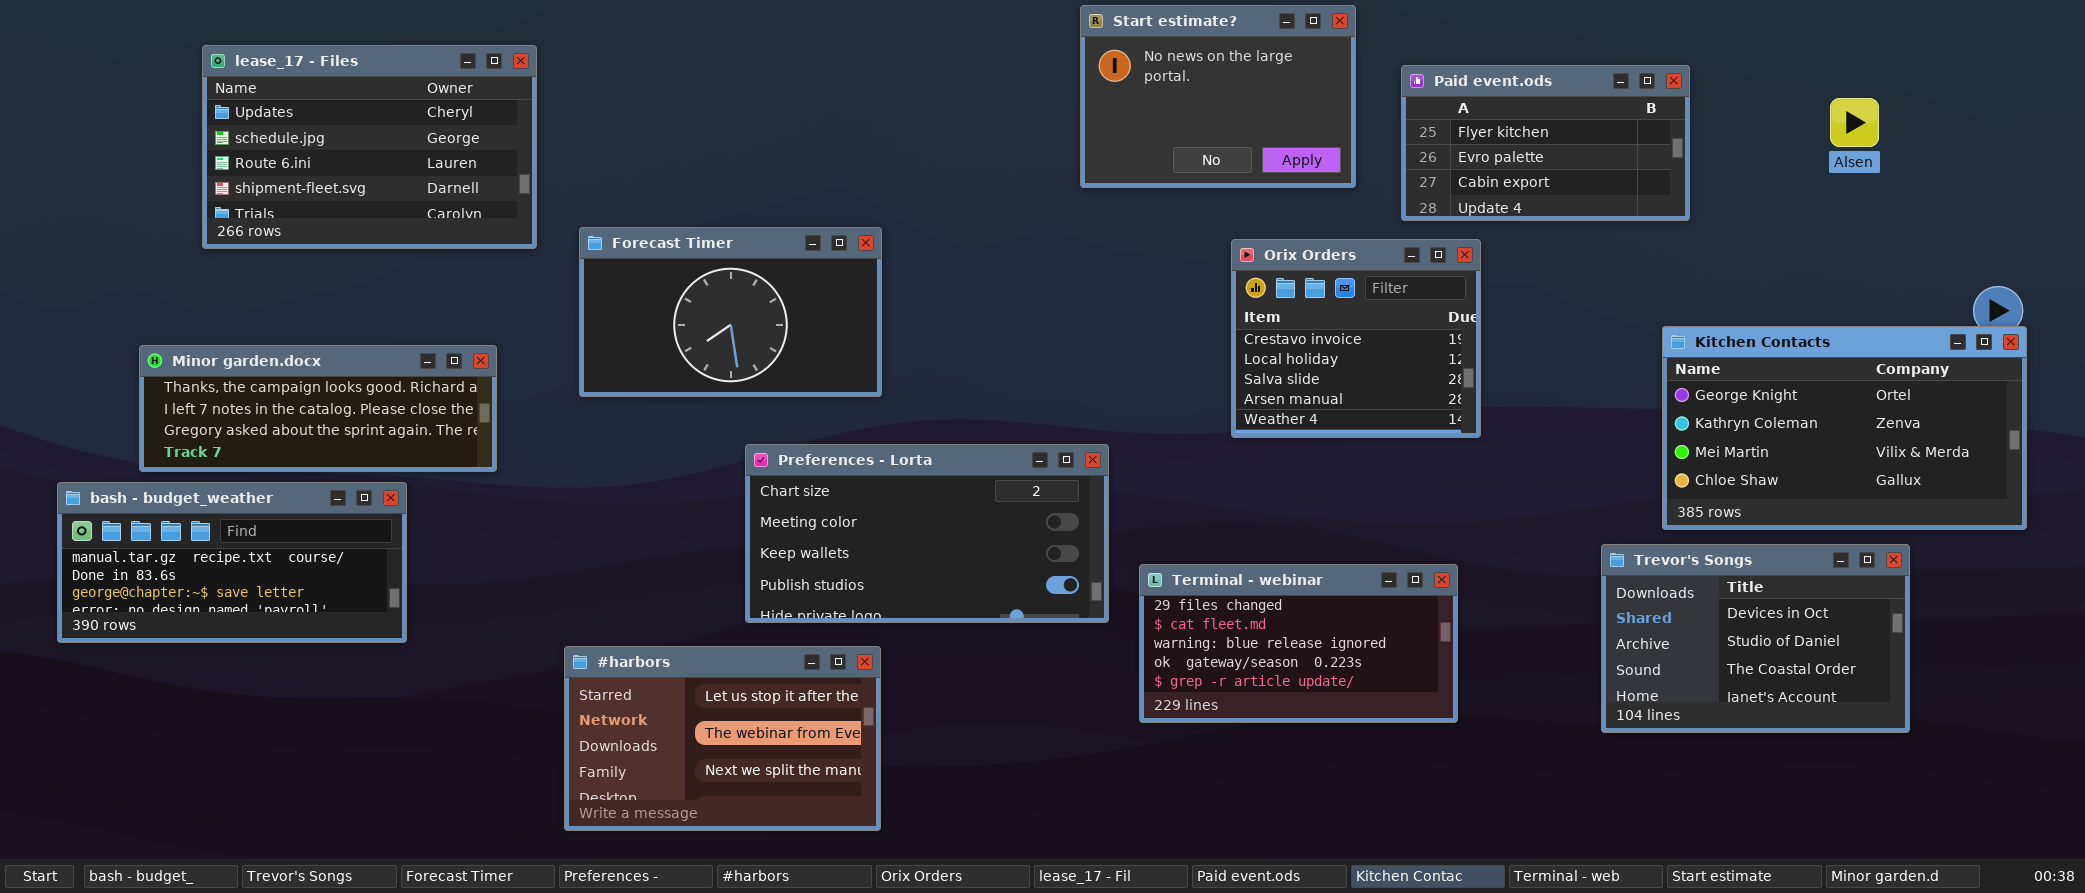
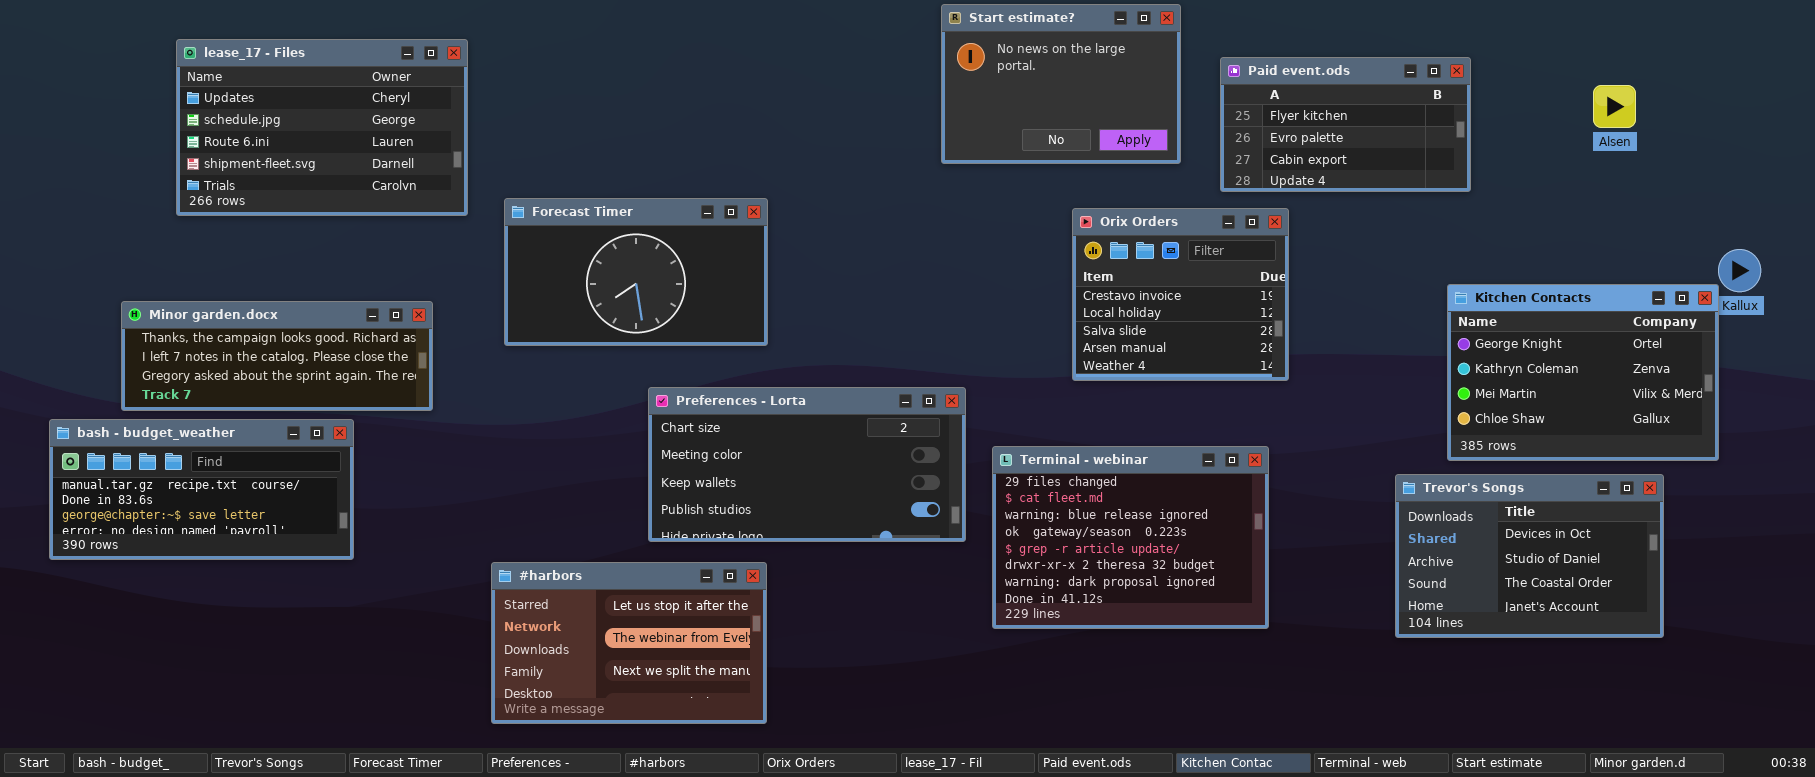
Kitchen Contacts: [1662,326,2027,530] -> [1447,284,1719,461], resized
Terminal - webinar: [1139,564,1458,723] -> [992,446,1269,629], resized

